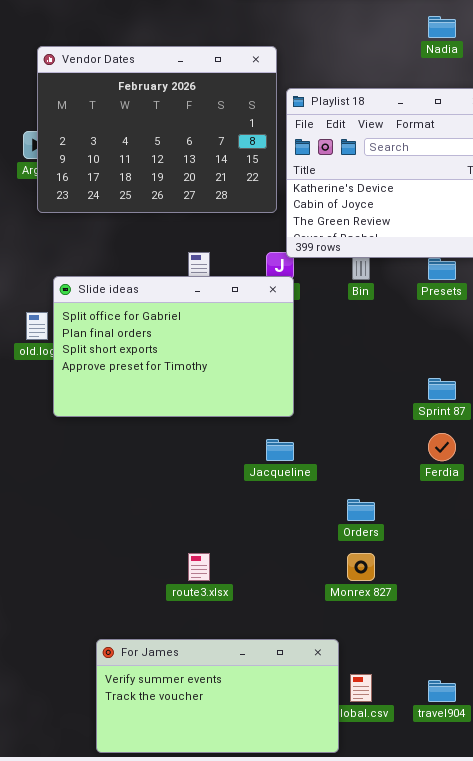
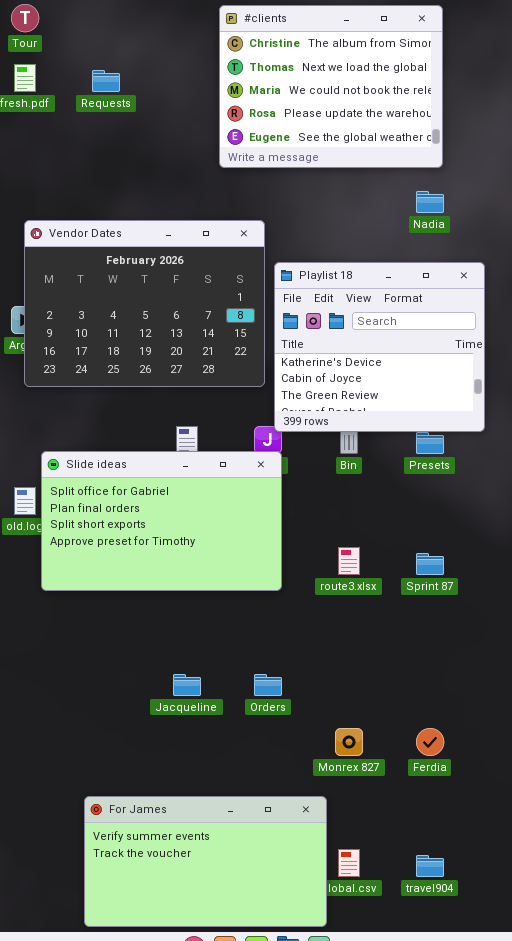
Ferdia: [428,433,456,461] -> [416,728,444,756], moved
Jacqueline: [266,439,294,461] -> [173,674,201,696], moved
Orders: [347,499,375,521] -> [254,674,282,696], moved
route3.xlsx: [188,553,210,581] -> [338,547,360,575], moved
For James: [96,639,339,753] -> [84,796,327,927], resized

